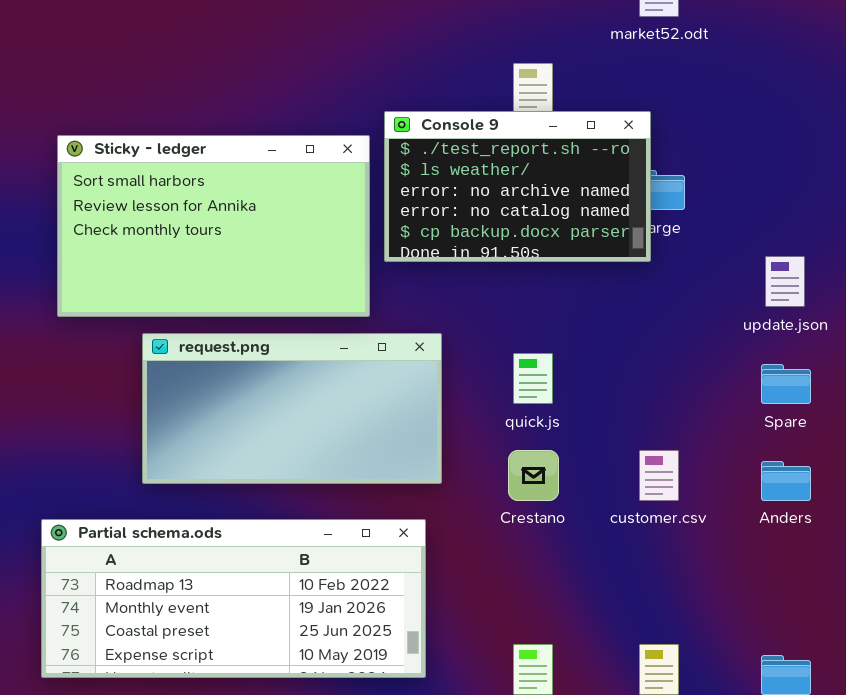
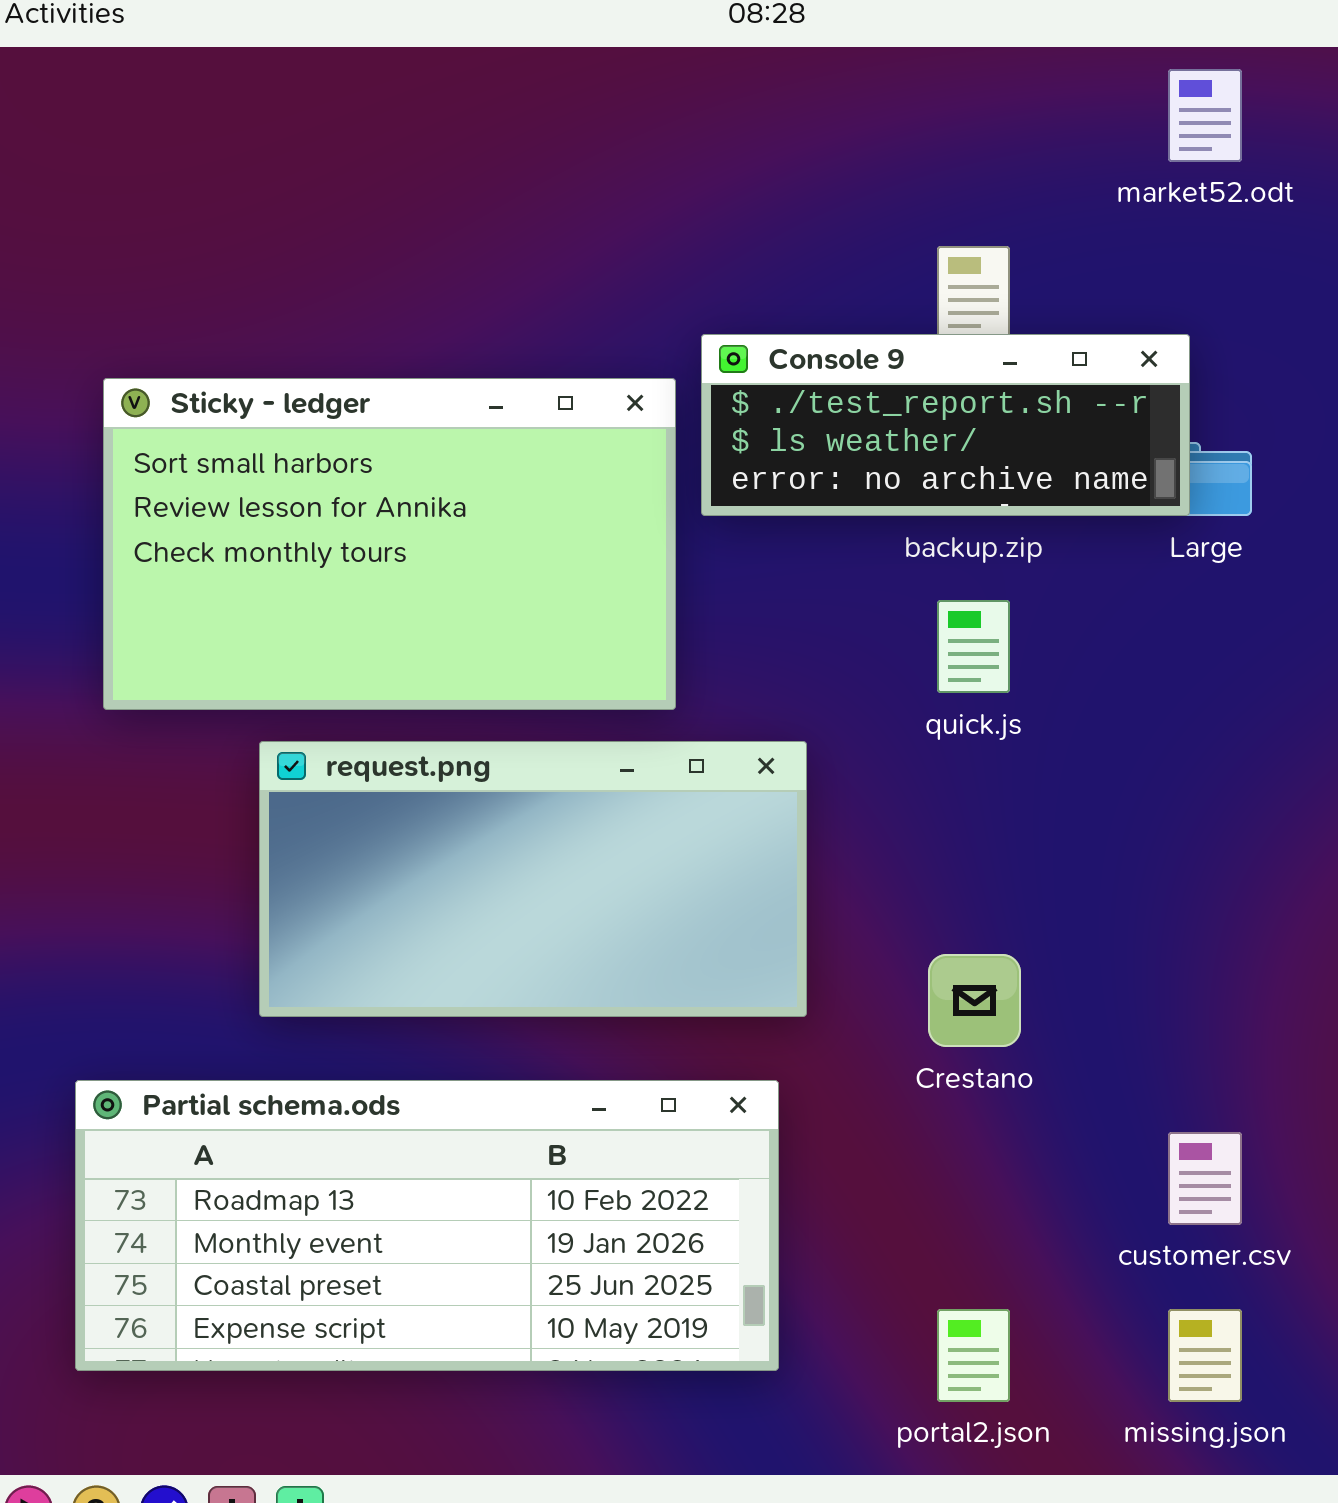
Console 9: [384,111,651,262] -> [701,334,1190,516], resized
quick.js: [513,353,553,404] -> [937,600,1010,693], moved
customer.csv: [639,450,679,501] -> [1168,1132,1242,1225], moved

